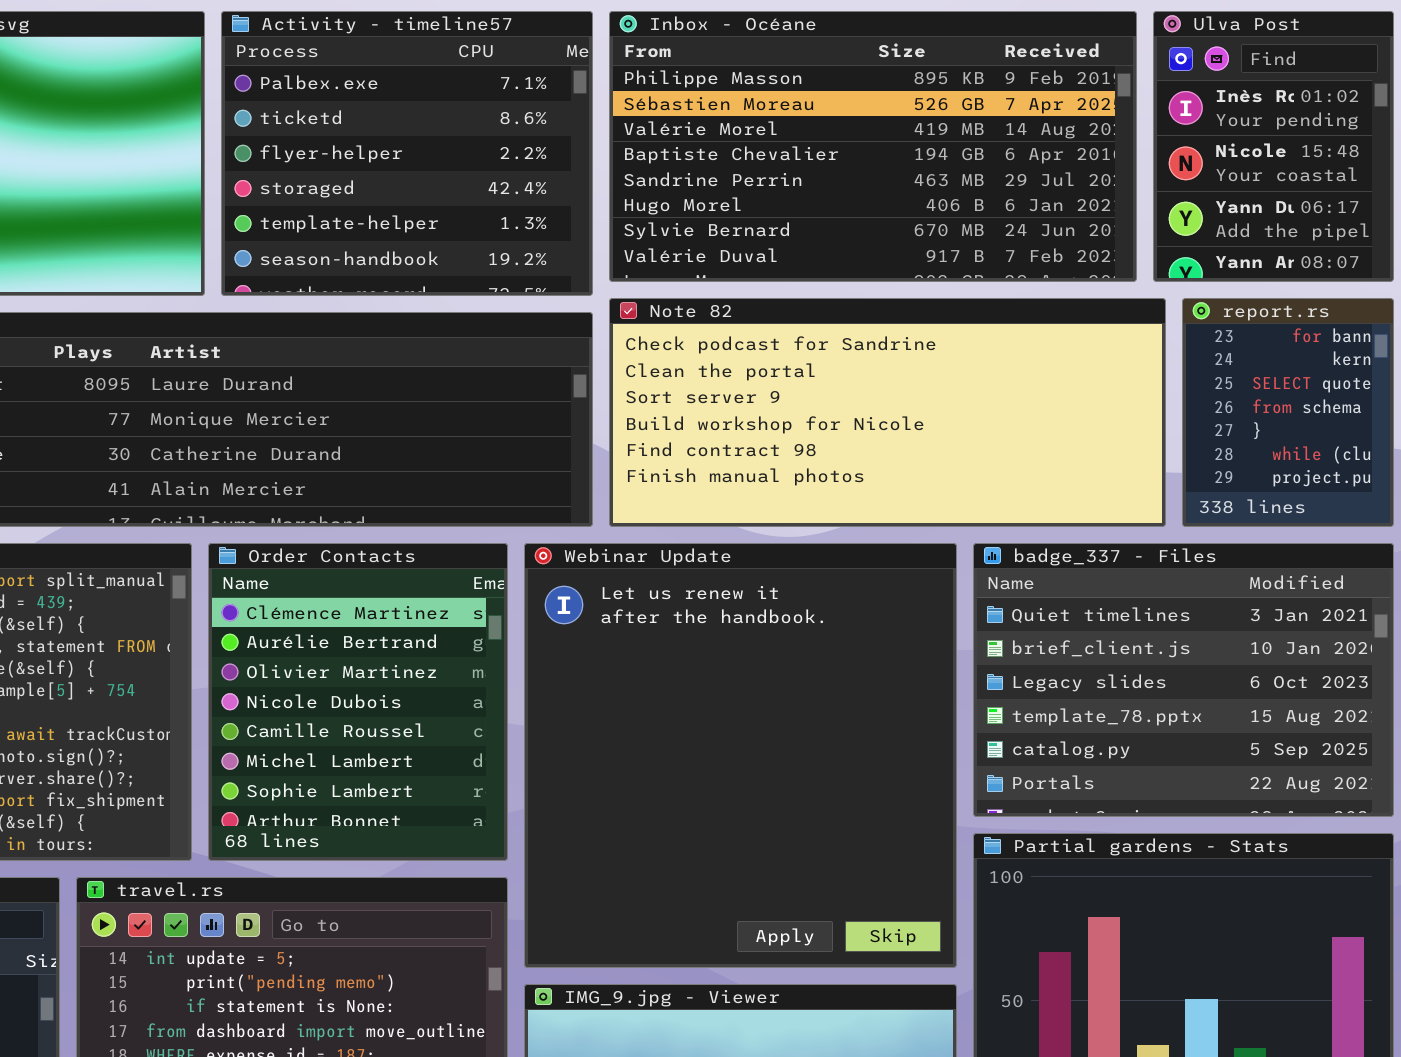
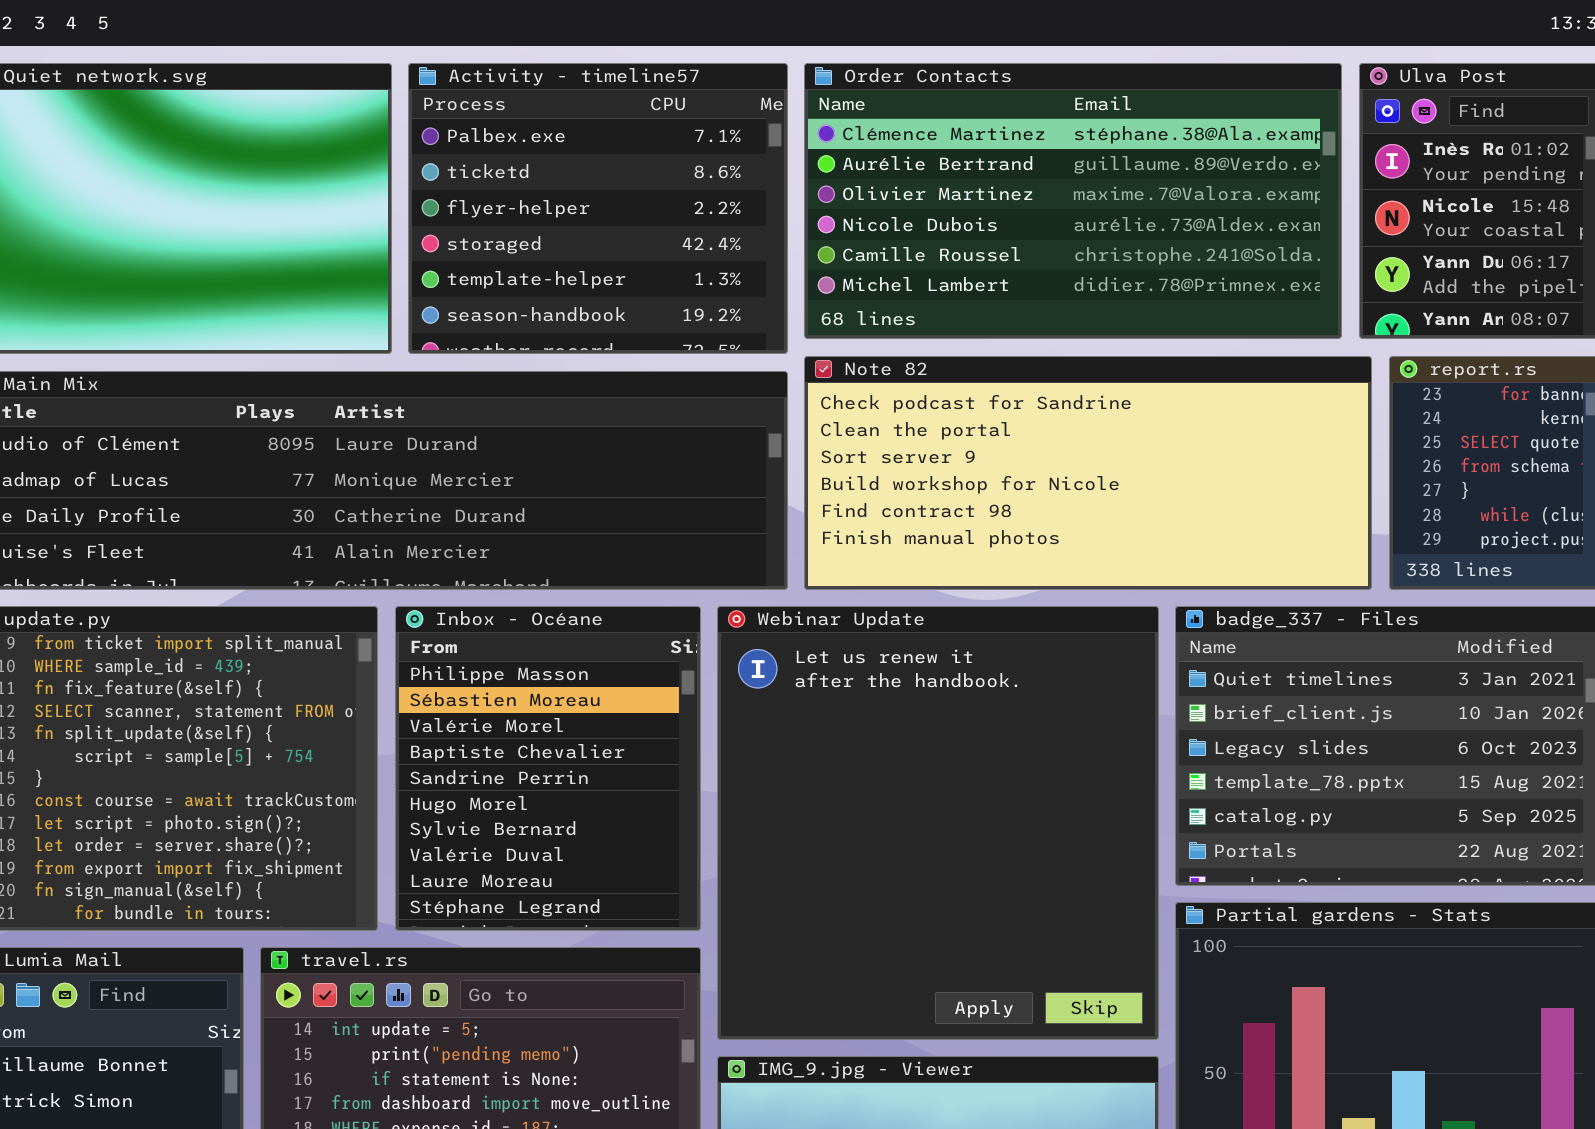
Inbox - Océane: [609,11,1137,282] -> [395,606,701,931], moved, resized
Order Contacts: [208,543,508,861] -> [804,63,1342,339], moved, resized

